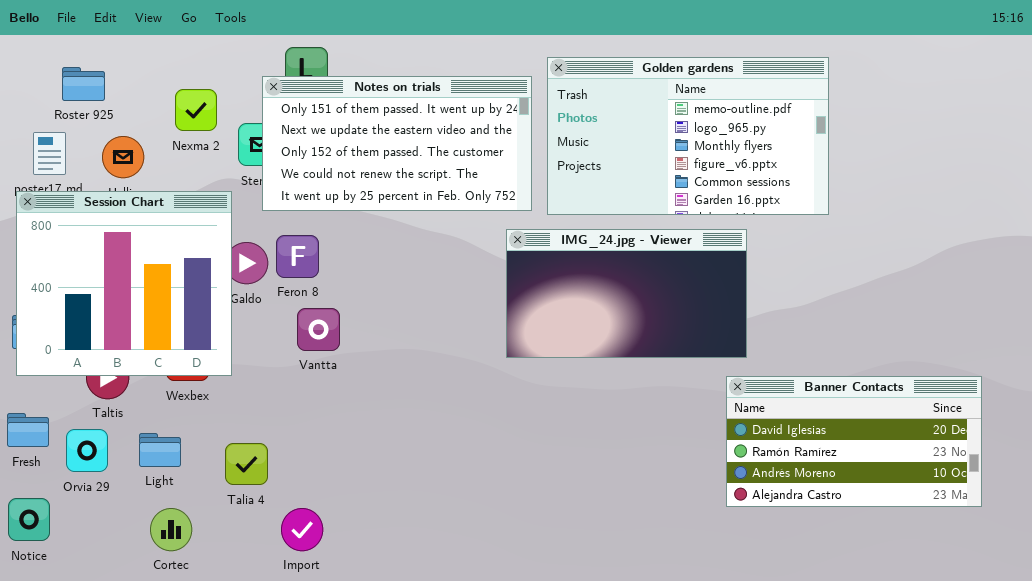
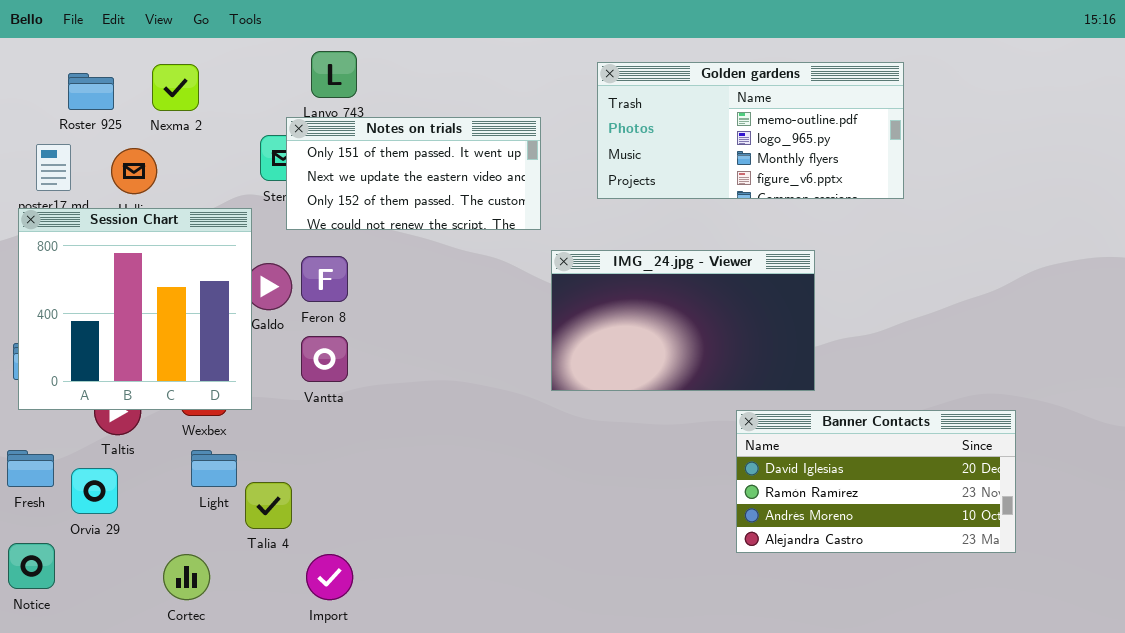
Golden gardens: [547,57,829,215] -> [597,62,904,199], resized
Notes on trials: [262,76,532,211] -> [286,117,541,230], resized
Nexma 2: [175,89,217,131] -> [152,64,199,111], moved
Vantta: [297,308,340,351] -> [301,336,348,382], moved
Banner Contacts: [726,376,982,507] -> [736,410,1016,553], moved
Light: [139,433,181,467] -> [191,450,237,487], moved

